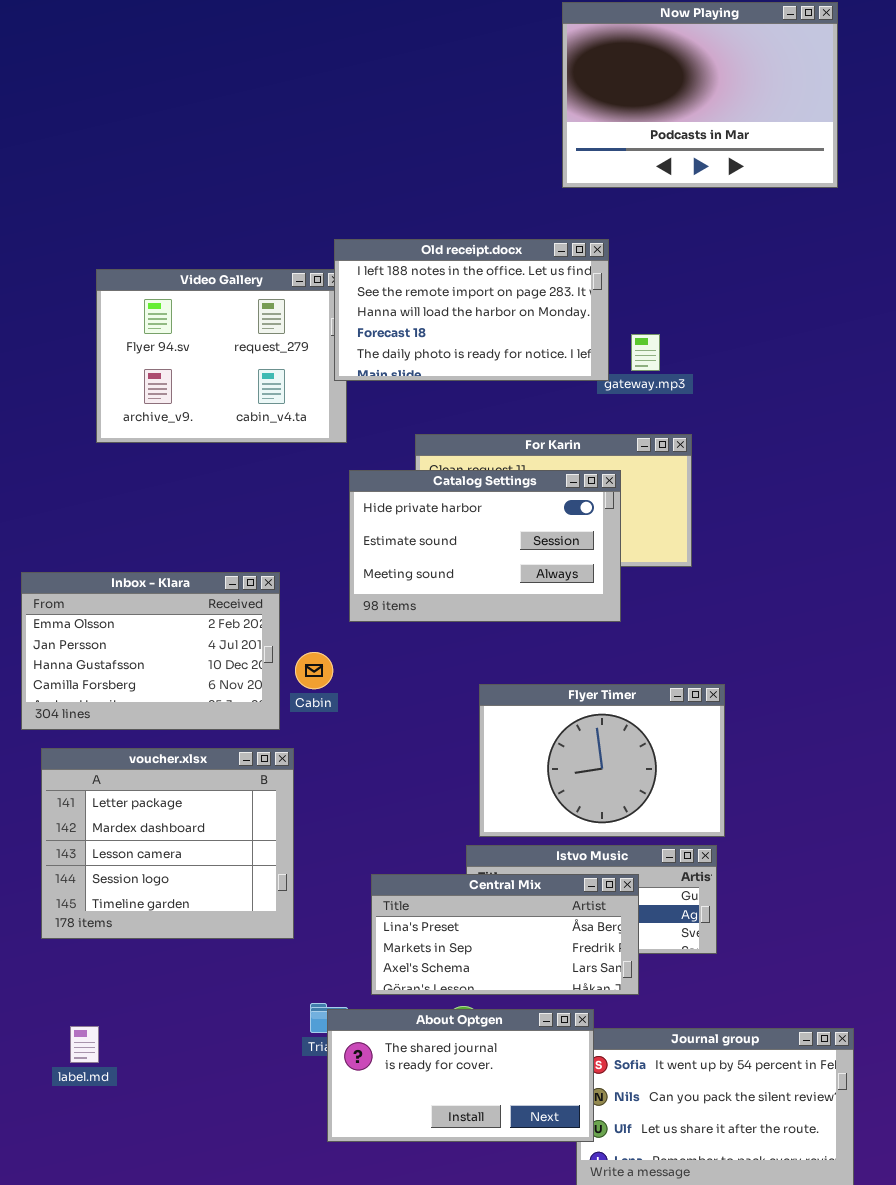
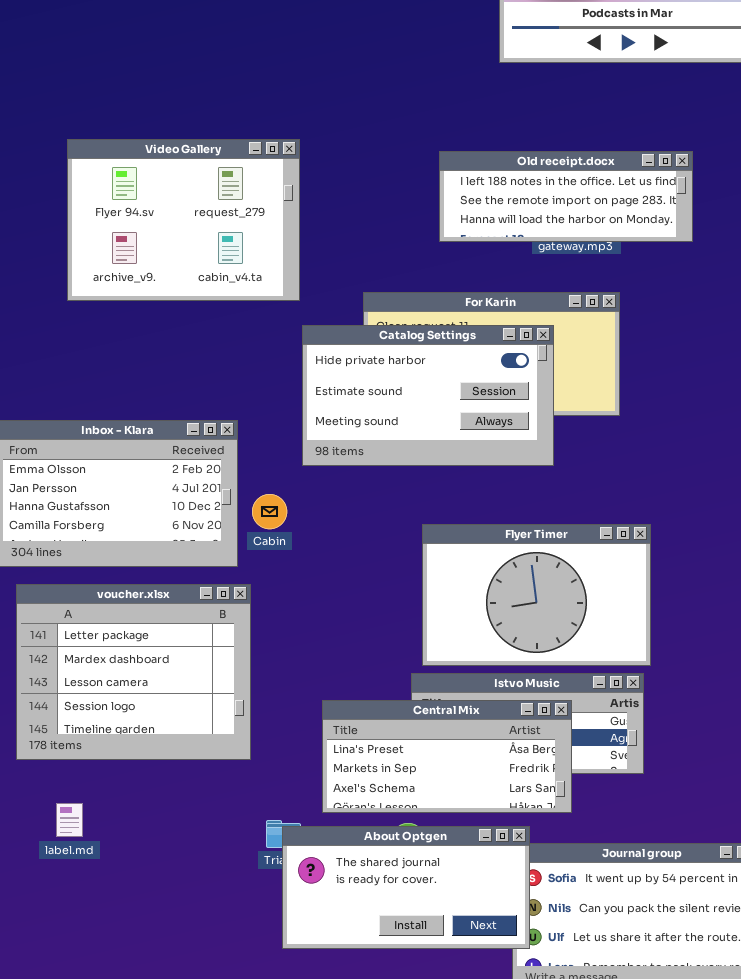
Old receipt.docx: [334,239,609,381] -> [439,151,693,242], moved, resized
label.md: [70,1026,99,1063] -> [56,803,83,837], moved

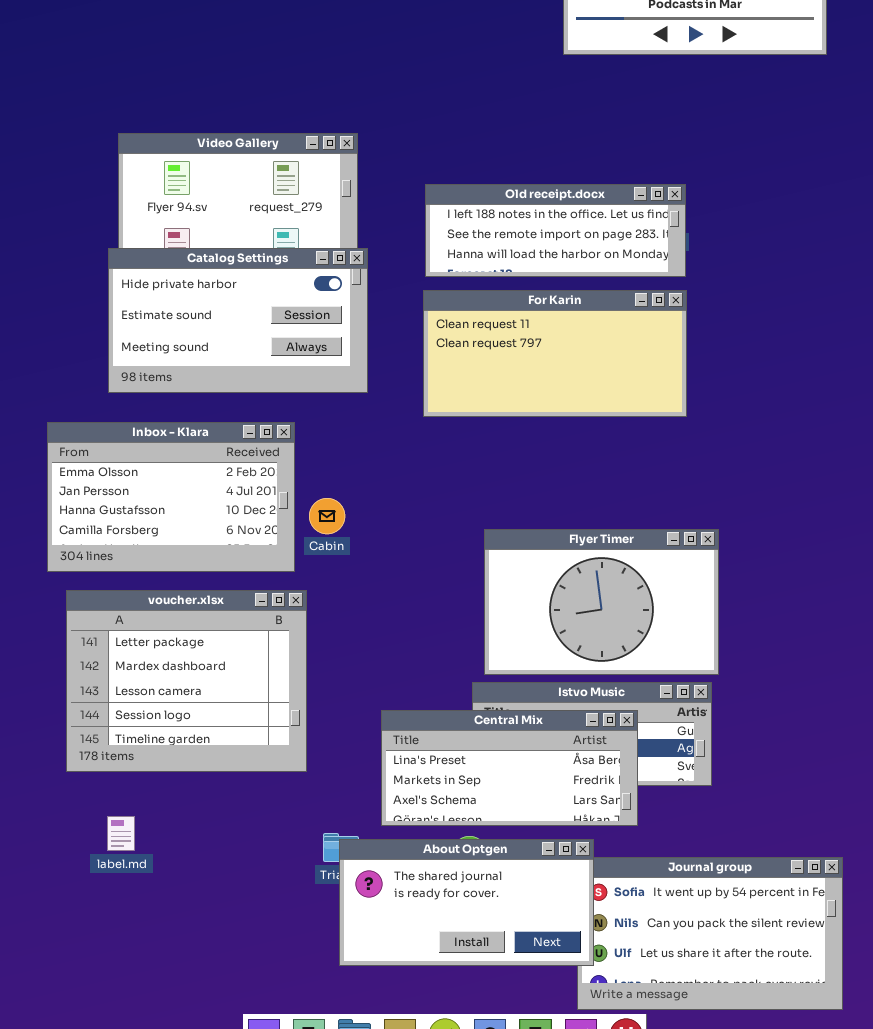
Old receipt.docx: [439,151,693,242] -> [425,184,686,277], moved
Catalog Settings: [302,325,554,466] -> [108,248,368,393], moved

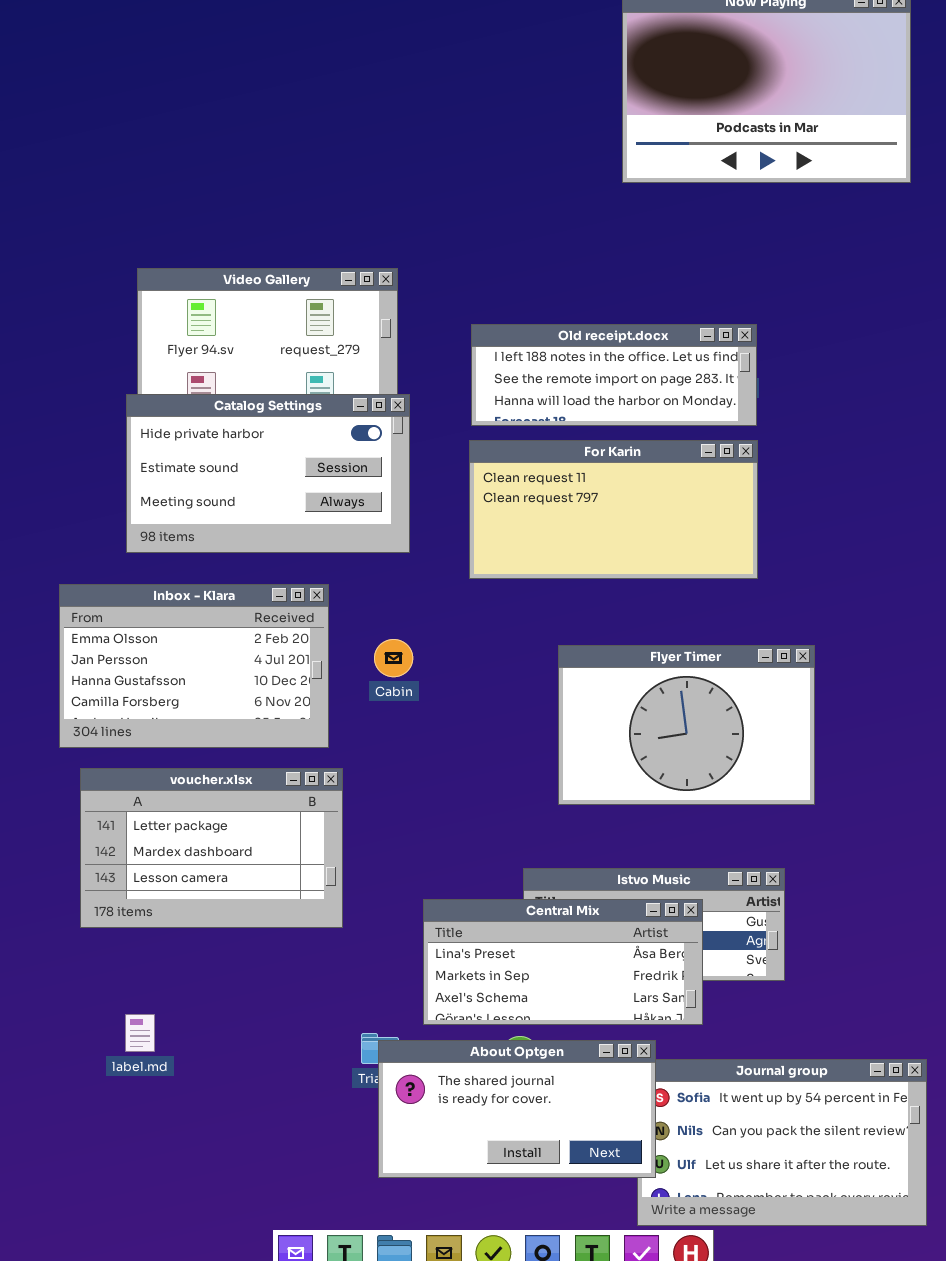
Cabin: [309,498,345,534] -> [374,639,413,677], moved
Flyer Timer: [484,529,719,675] -> [558,645,815,805], moved
voucher.xlsx: [66,590,307,772] -> [80,768,343,928], resized

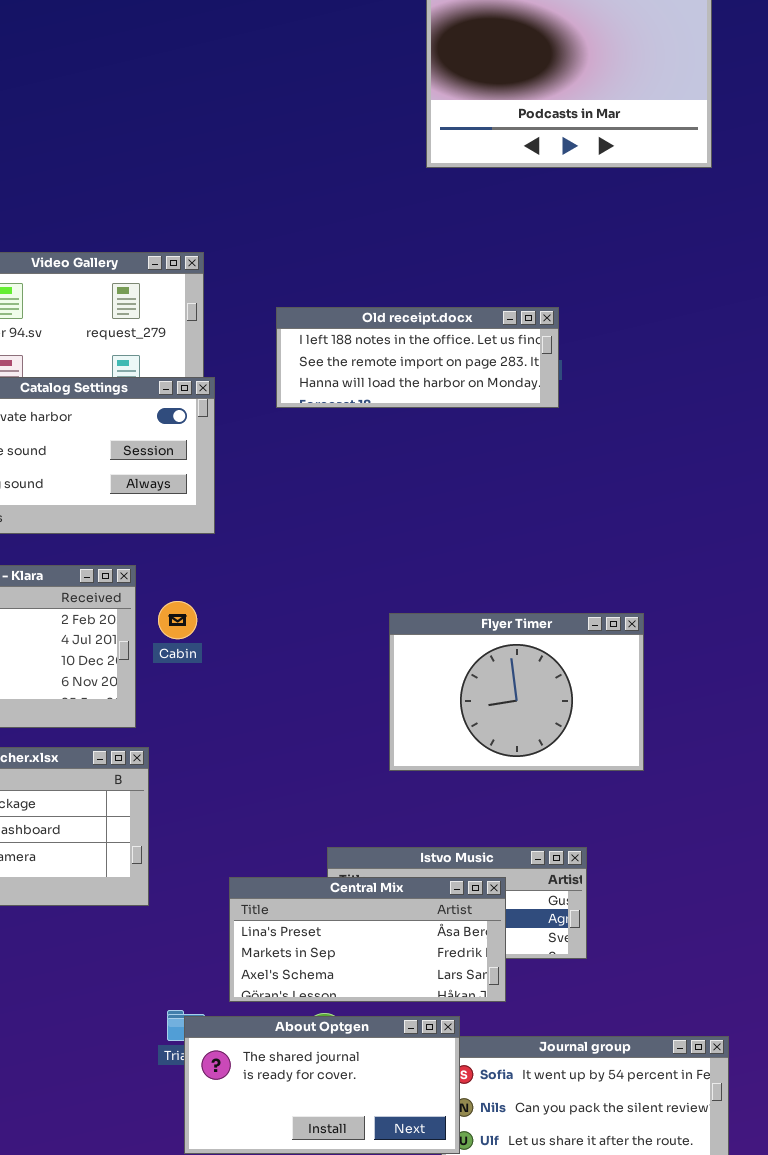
For Karin: [469,440,758,579] -> none, closed
Cabin: [374,639,413,677] -> [158,601,197,639], moved
Flyer Timer: [558,645,815,805] -> [389,613,644,771], moved

